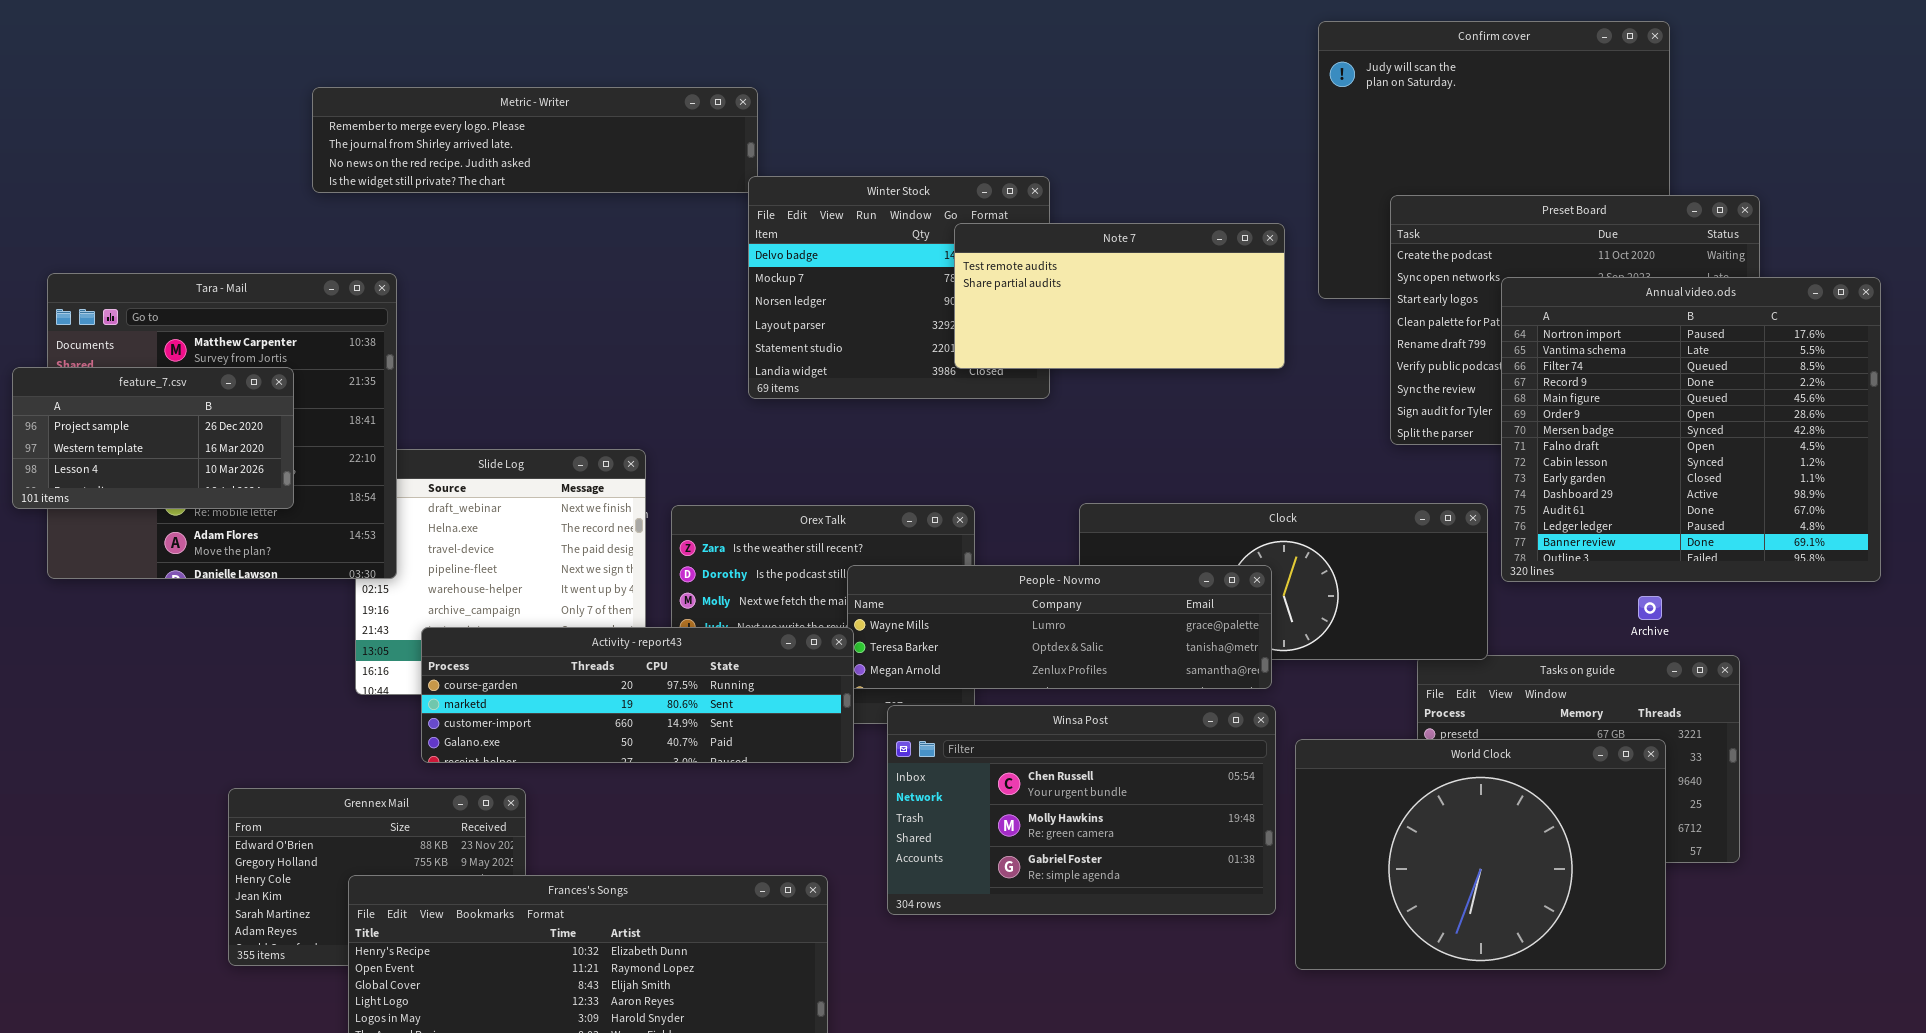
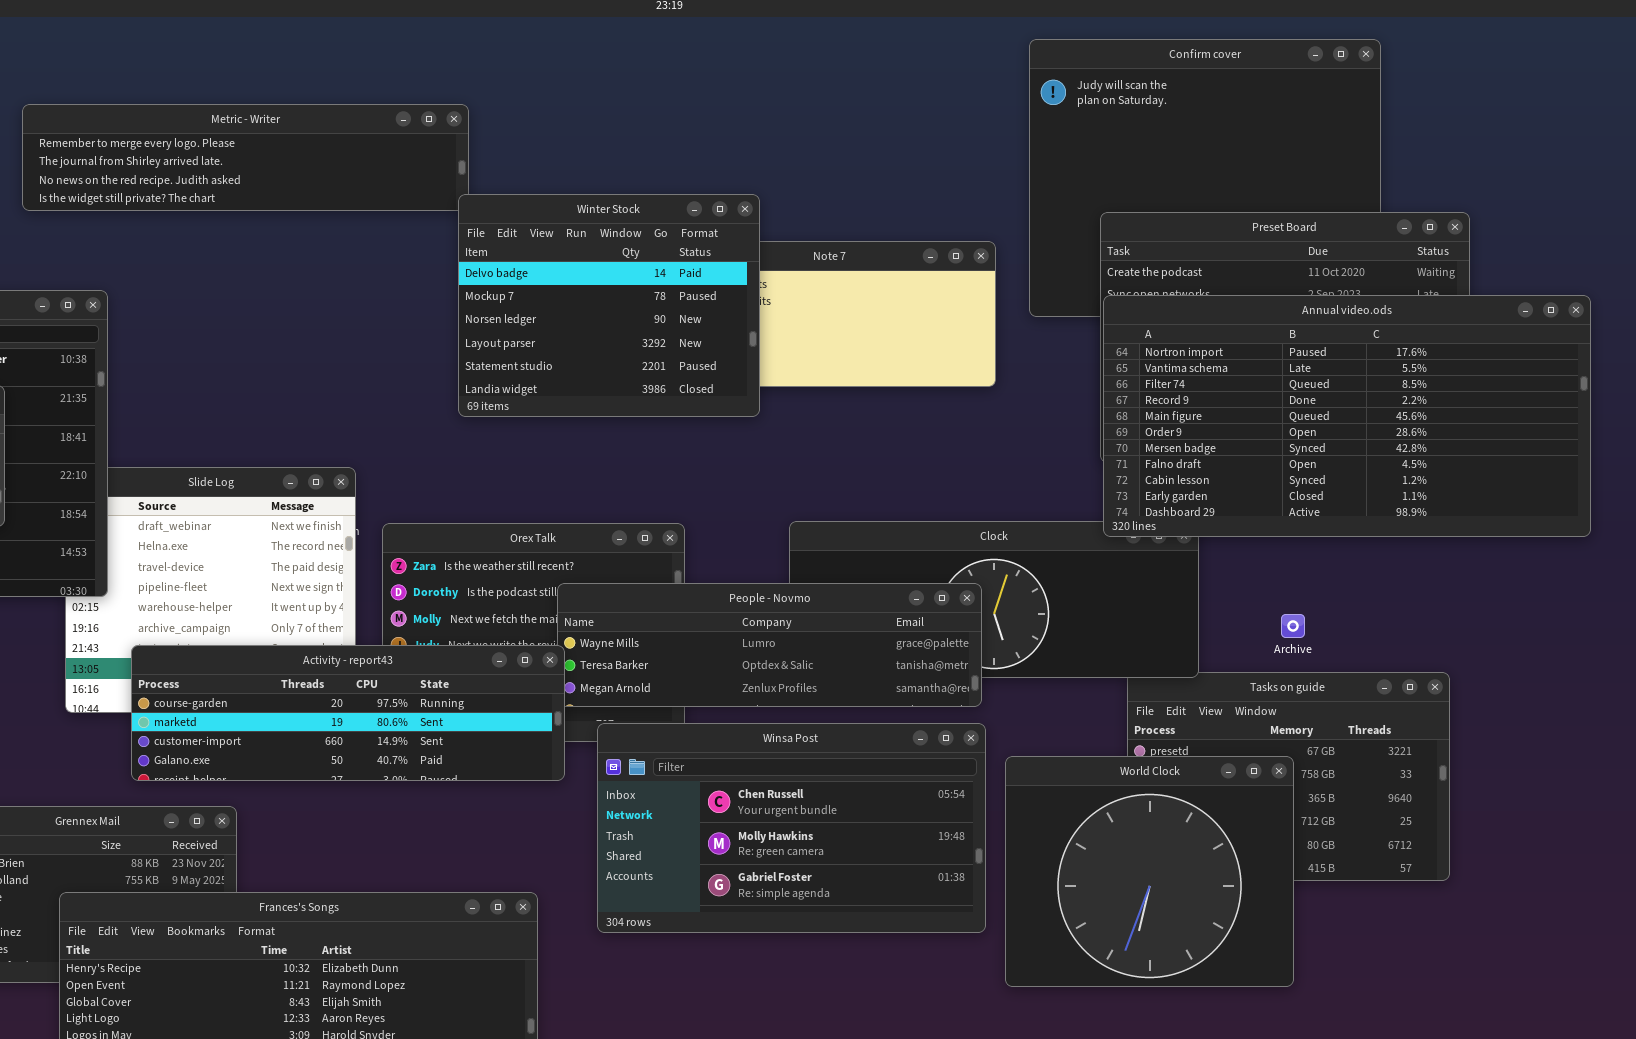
Winter Stock: [748,176,1050,399] -> [458,194,760,417], raised
Annual video.ods: [1501,277,1881,582] -> [1103,295,1591,537], resized
Archive: [1638,596,1662,620] -> [1281,614,1305,638], moved
World Clock: [1295,739,1666,970] -> [1005,756,1294,987], resized

